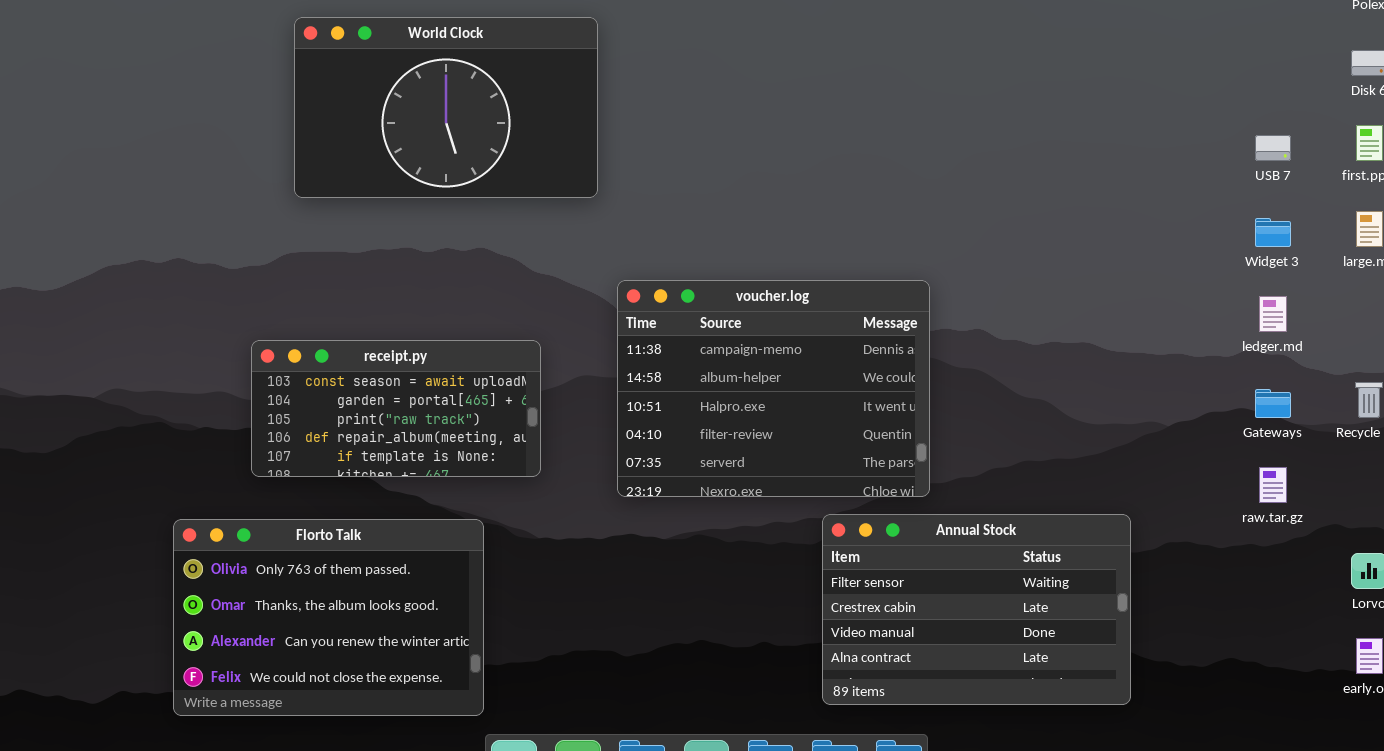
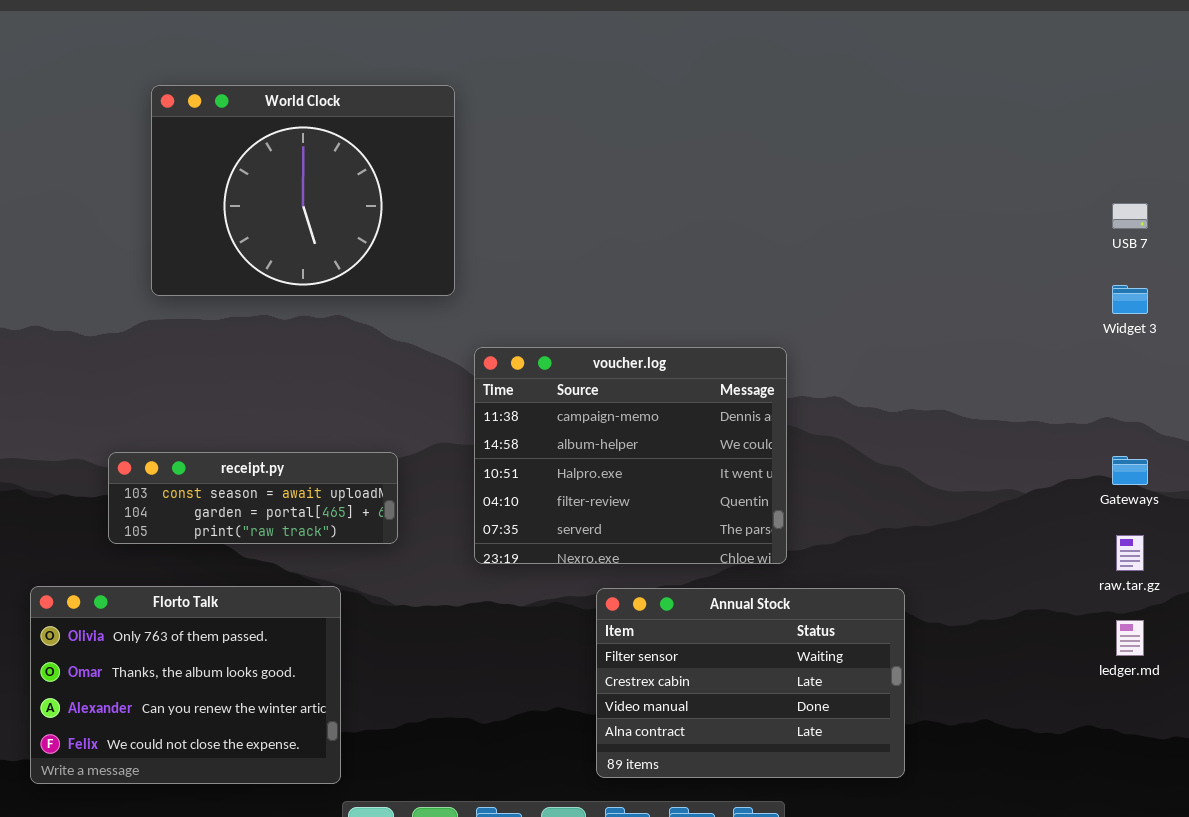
World Clock: [294,17,598,198] -> [151,85,455,296], resized
ledger.md: [1259,296,1287,332] -> [1116,620,1144,656], moved
receipt.py: [251,340,541,477] -> [108,452,398,544], resized
Annual Stock: [822,514,1131,705] -> [596,588,905,778], moved

